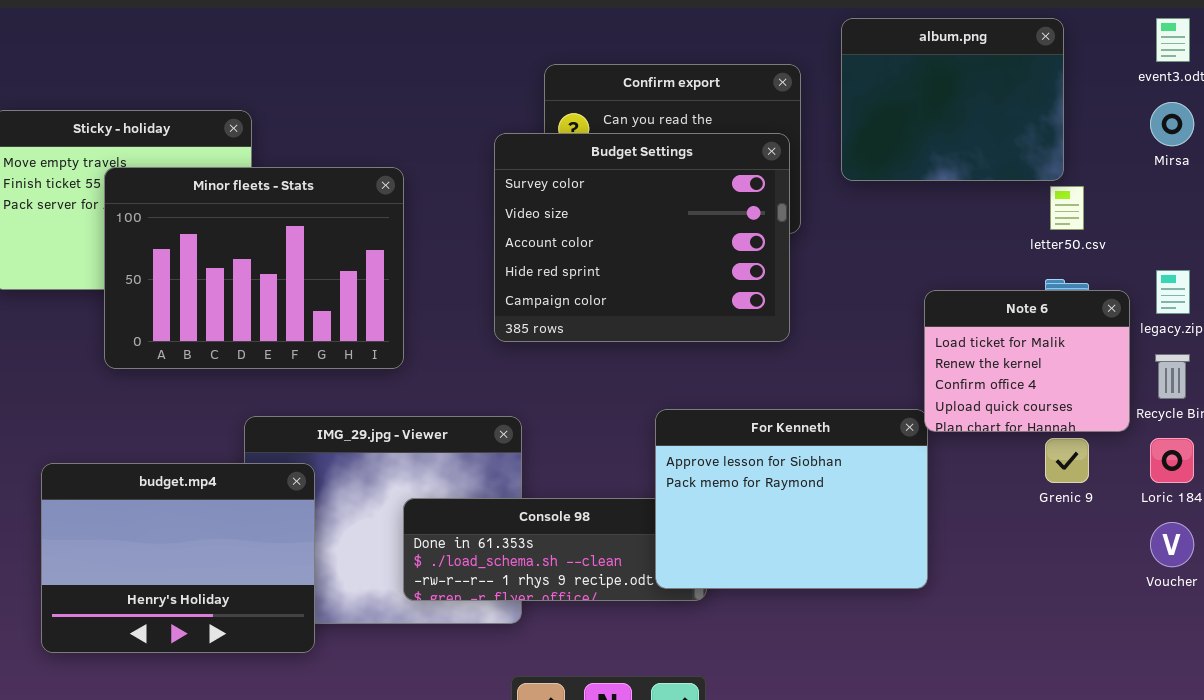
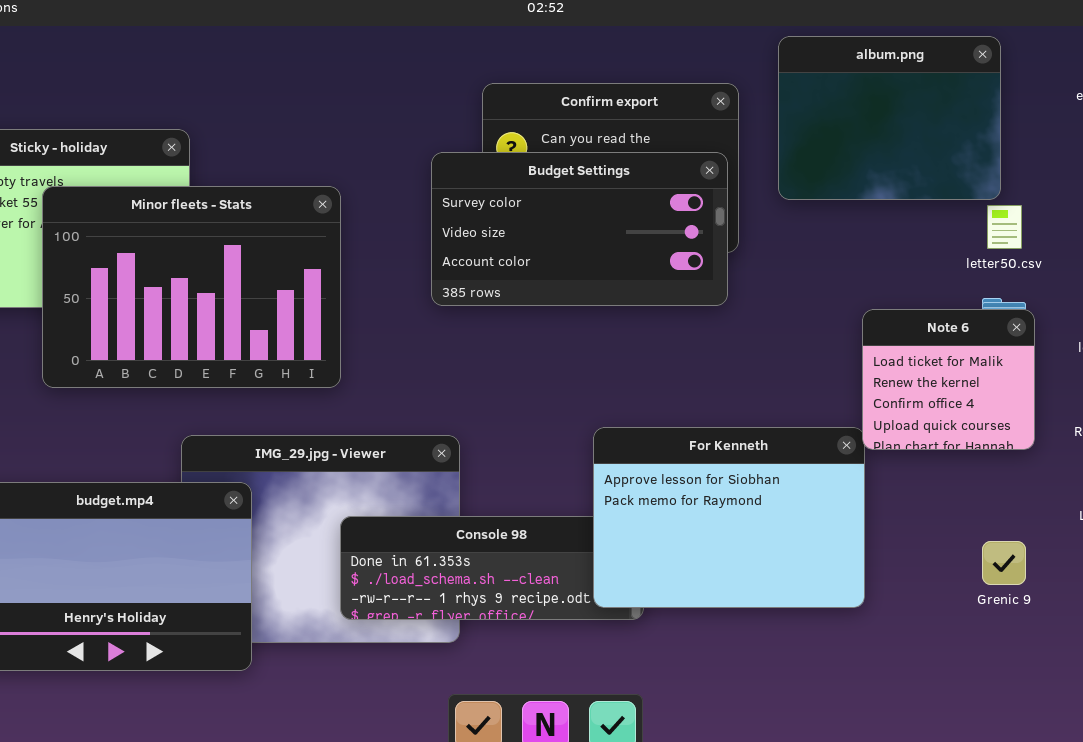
Budget Settings: [494,133,790,342] -> [431,152,728,306], resized
Note 6: [924,290,1130,432] -> [862,309,1035,450], resized
Grenic 9: [1045,438,1089,483] -> [982,541,1026,585], moved

